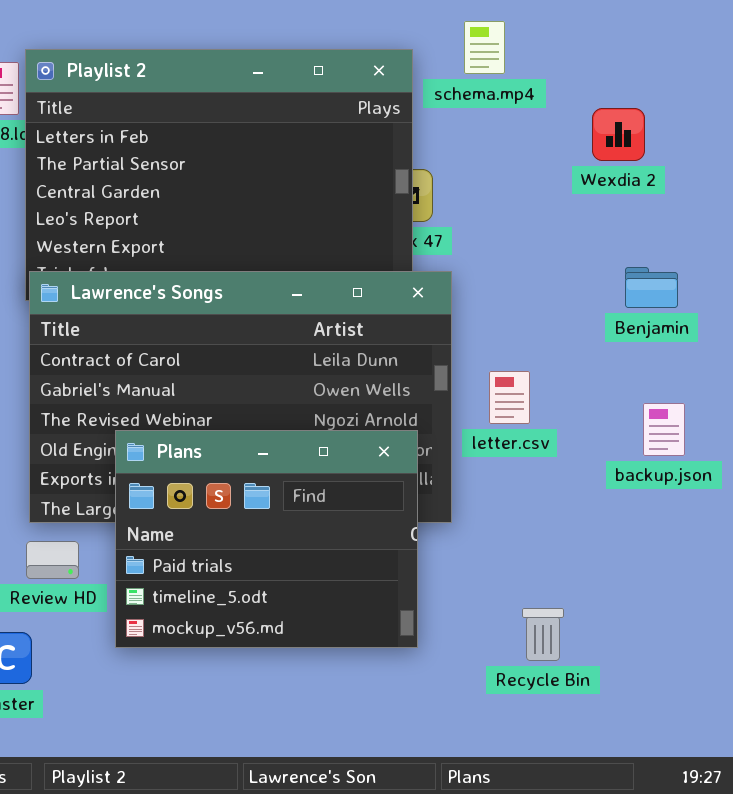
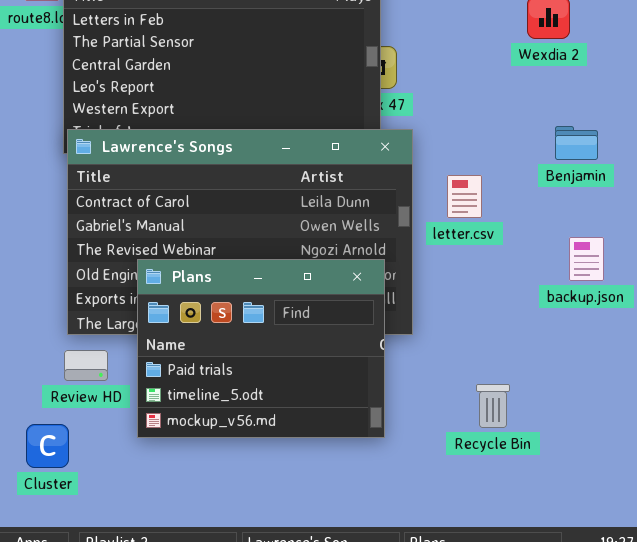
letter.csv: [489,371,530,424] -> [447,175,482,218], moved
Recycle Bin: [522,608,564,661] -> [476,384,510,428], moved

